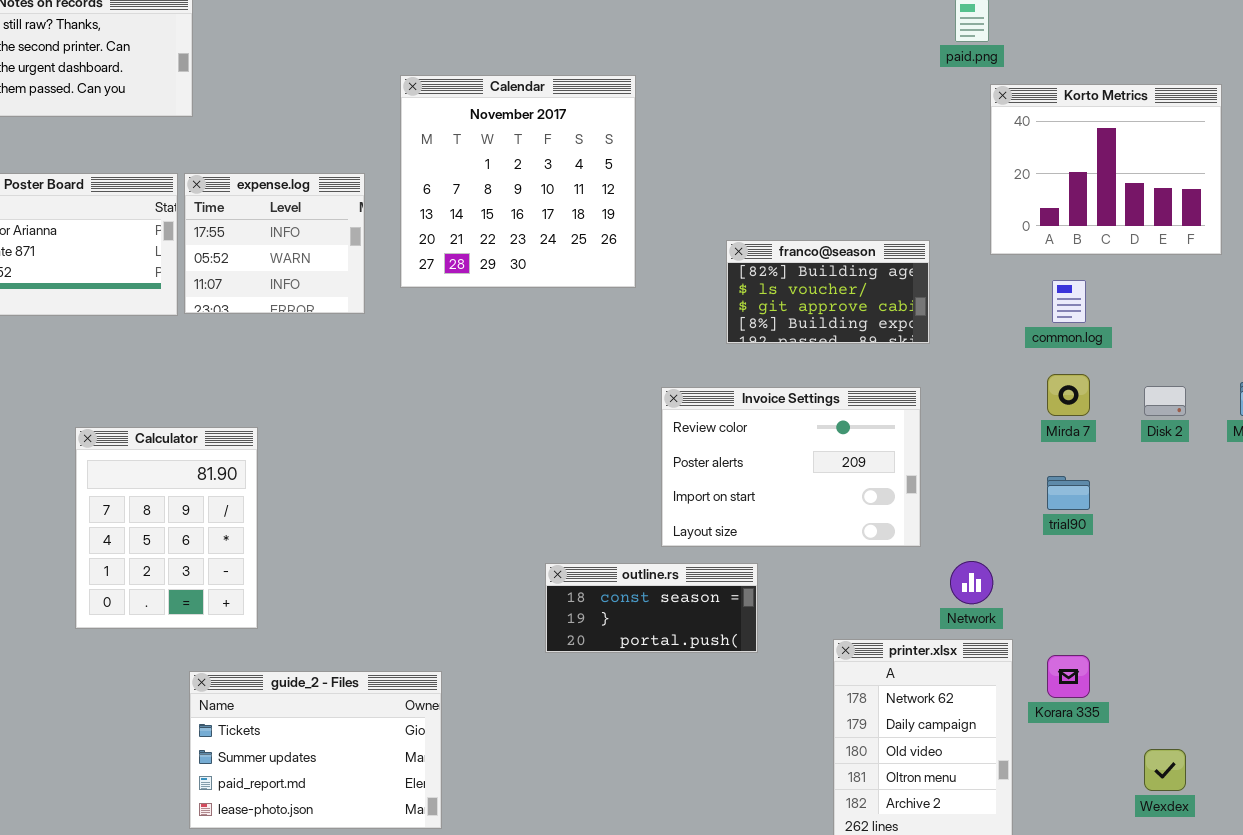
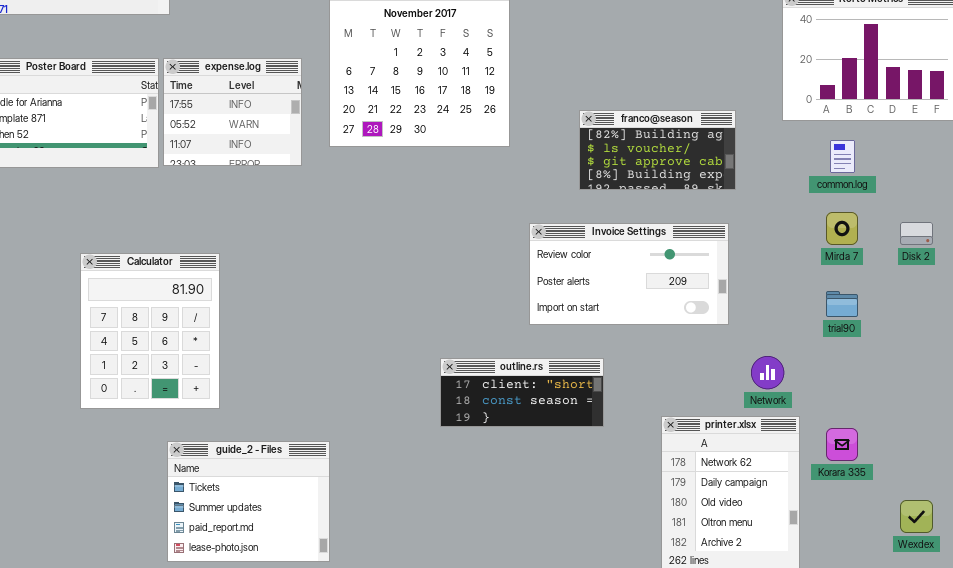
Invoice Settings: [661,387,921,547] -> [529,223,729,325], resized
outline.rs: [545,563,758,653] -> [440,358,604,427], scrolled up 1 row
guide_2 - Files: [189,671,442,829] -> [167,441,330,562], resized

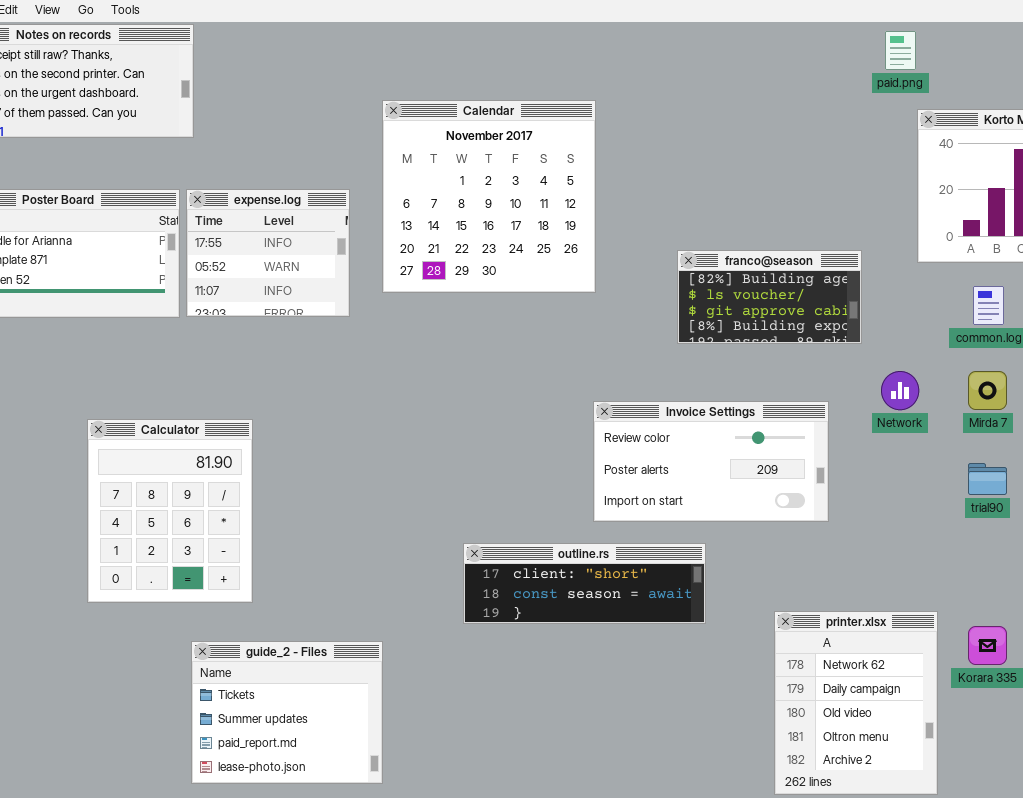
Invoice Settings: [529,223,729,325] -> [593,401,829,522], moved
Network: [751,356,784,389] -> [881,371,919,410], moved
outline.rs: [440,358,604,427] -> [463,543,706,624], resized

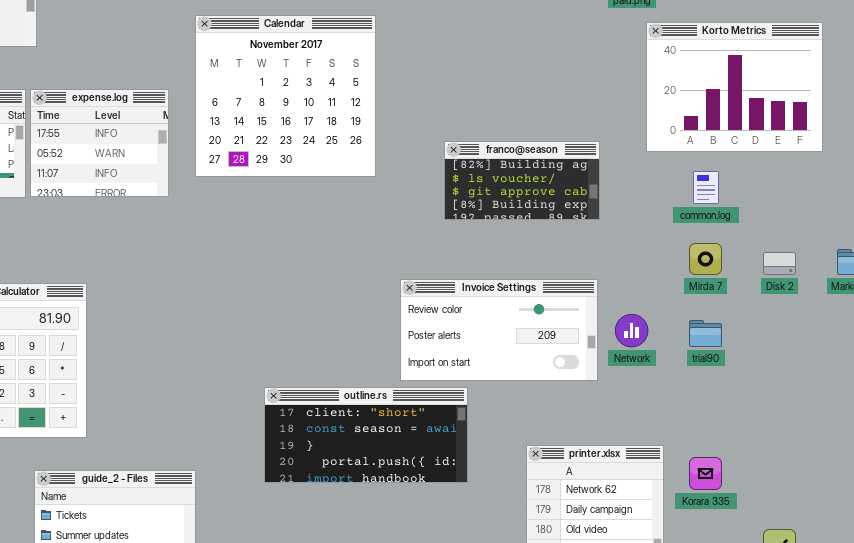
Network: [881,371,919,410] -> [615,314,648,347], moved
Invoice Settings: [593,401,829,522] -> [400,279,598,381], moved
outline.rs: [463,543,706,624] -> [264,387,468,483], resized

